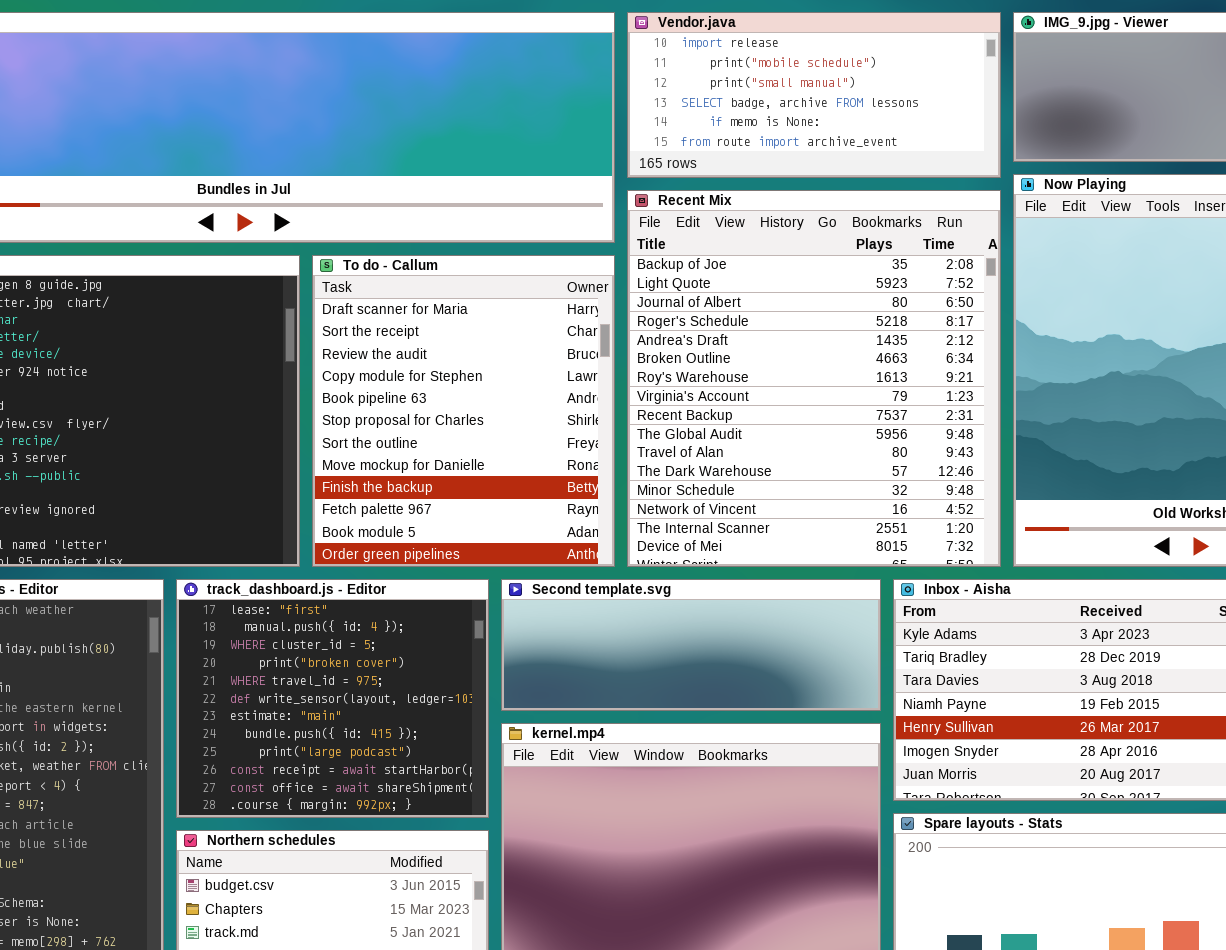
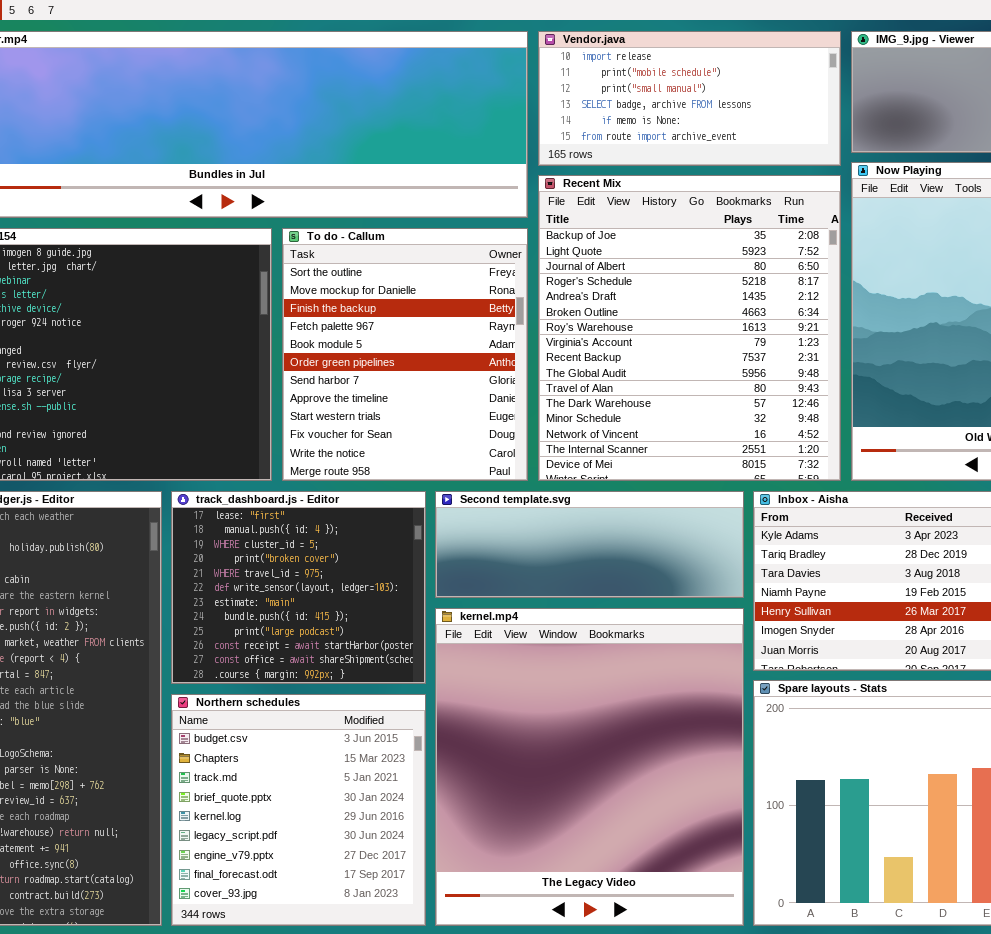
To do - Callum: [312,255,615,567] -> [282,228,528,481], scrolled down 6 rows

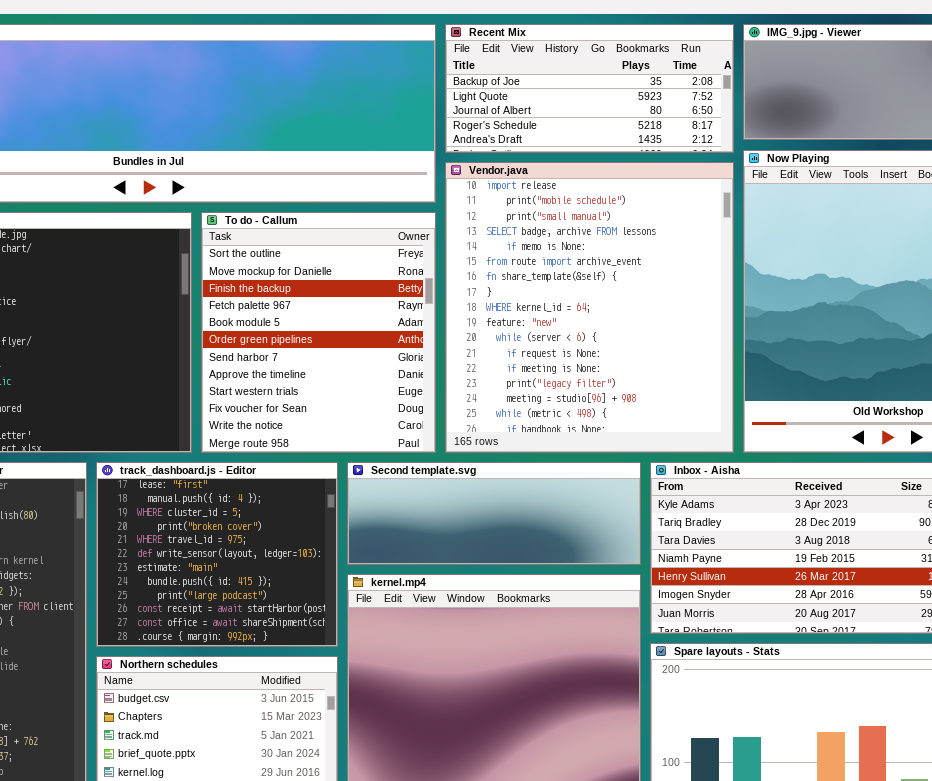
Vendor.java: [538,31,841,166] -> [445,162,734,453], moved, resized
Recent Mix: [538,175,841,481] -> [445,24,734,153], moved, resized

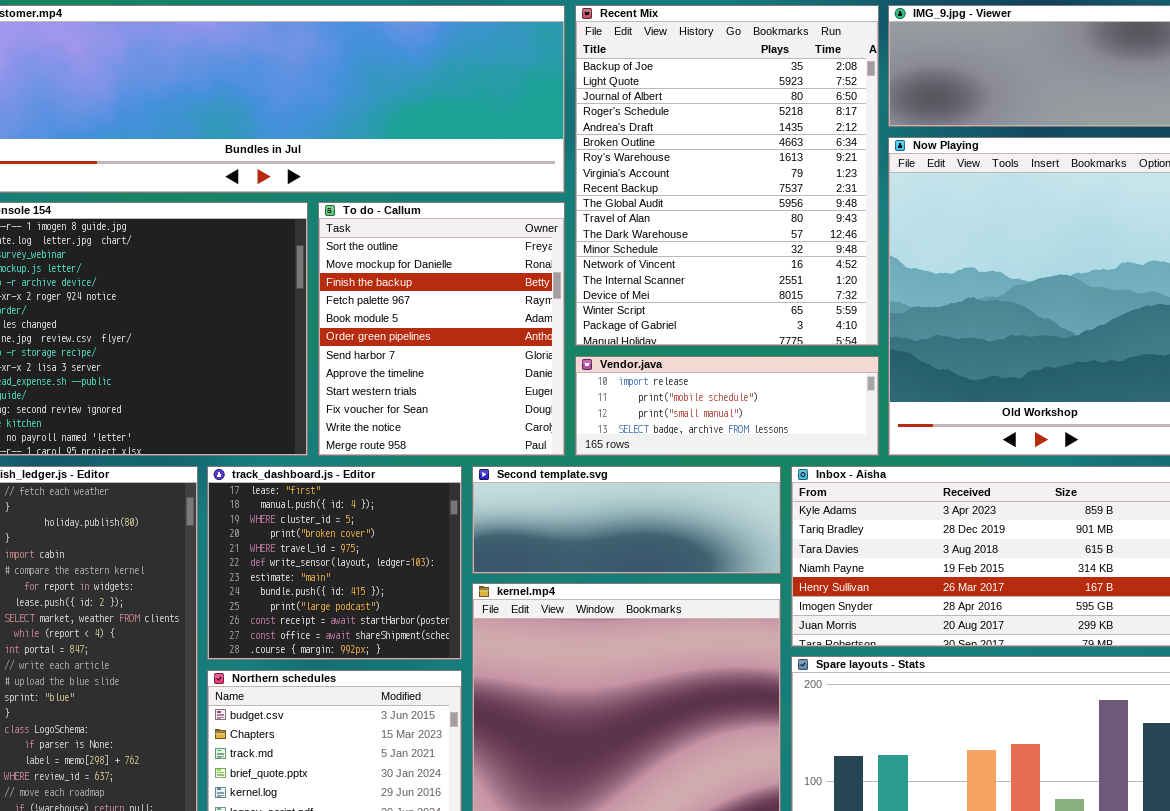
Recent Mix: [445,24,734,153] -> [575,5,879,346], resized
Vendor.java: [445,162,734,453] -> [575,356,879,456], resized

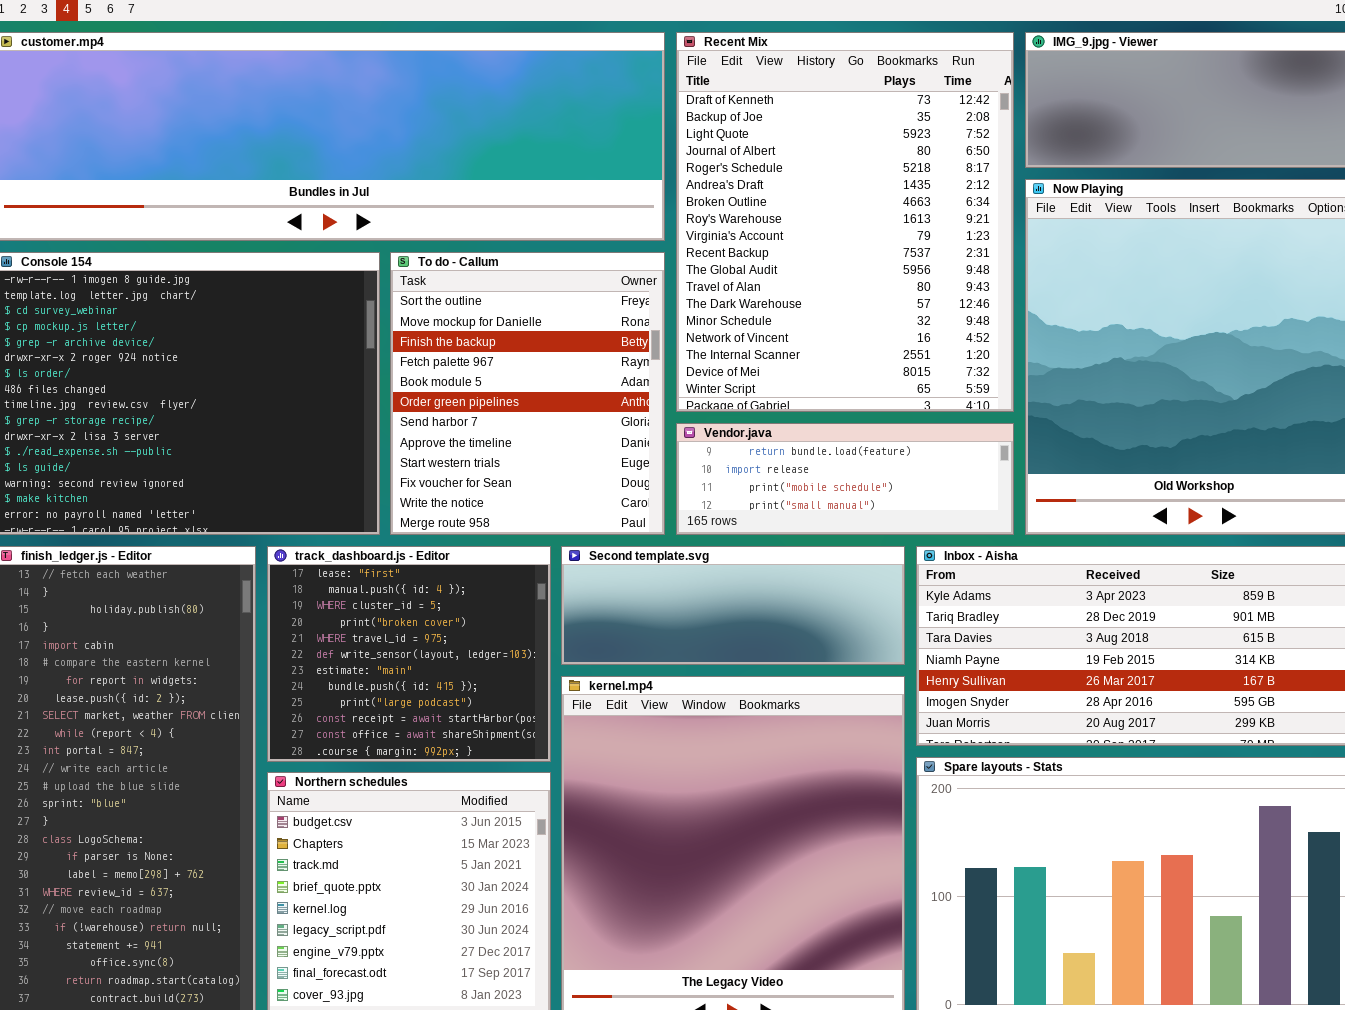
Recent Mix: [575,5,879,346] -> [676,32,1014,412], scrolled up 1 row
Vendor.java: [575,356,879,456] -> [676,423,1014,535], scrolled up 1 row

